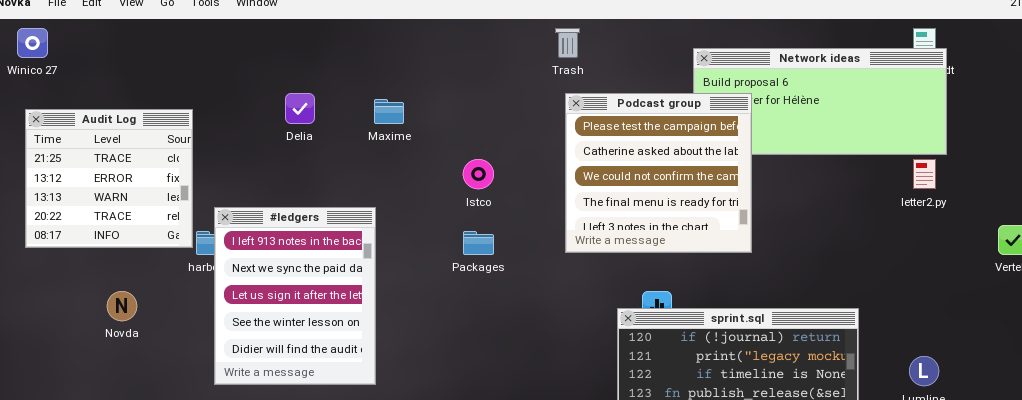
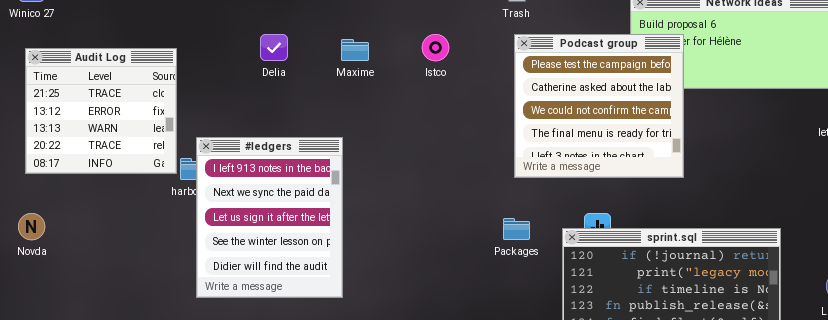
Istco: [463,159,494,189] -> [422,34,449,61], moved
Packages: [463,231,494,255] -> [503,218,530,240], moved
Novda: [107,291,137,321] -> [18,213,45,240], moved

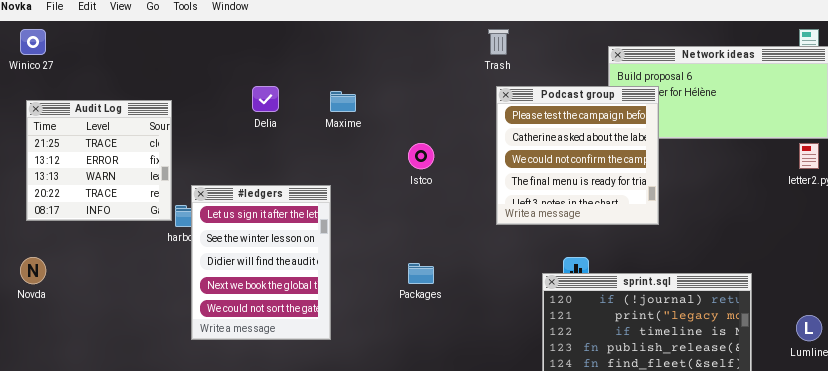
Istco: [422,34,449,61] -> [408,143,434,169], moved
#ledgers: [196,137,343,298] -> [191,185,331,340], scrolled down 2 rows
Packages: [503,218,530,240] -> [408,263,434,284], moved

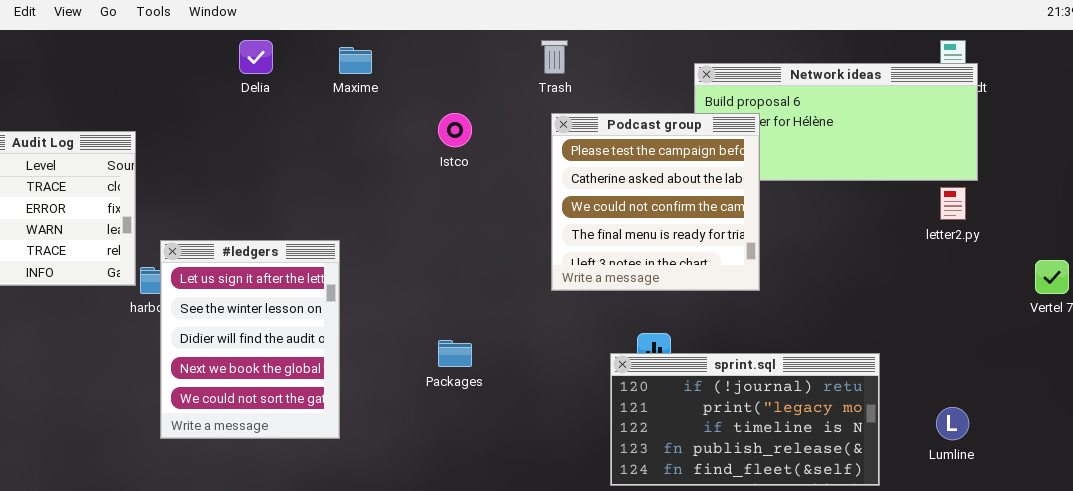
Delia: [252,86,279,112] -> [239,40,273,74], moved
Maxime: [330,91,356,112] -> [339,47,372,74], moved
Istco: [408,143,434,169] -> [438,113,472,147], moved

